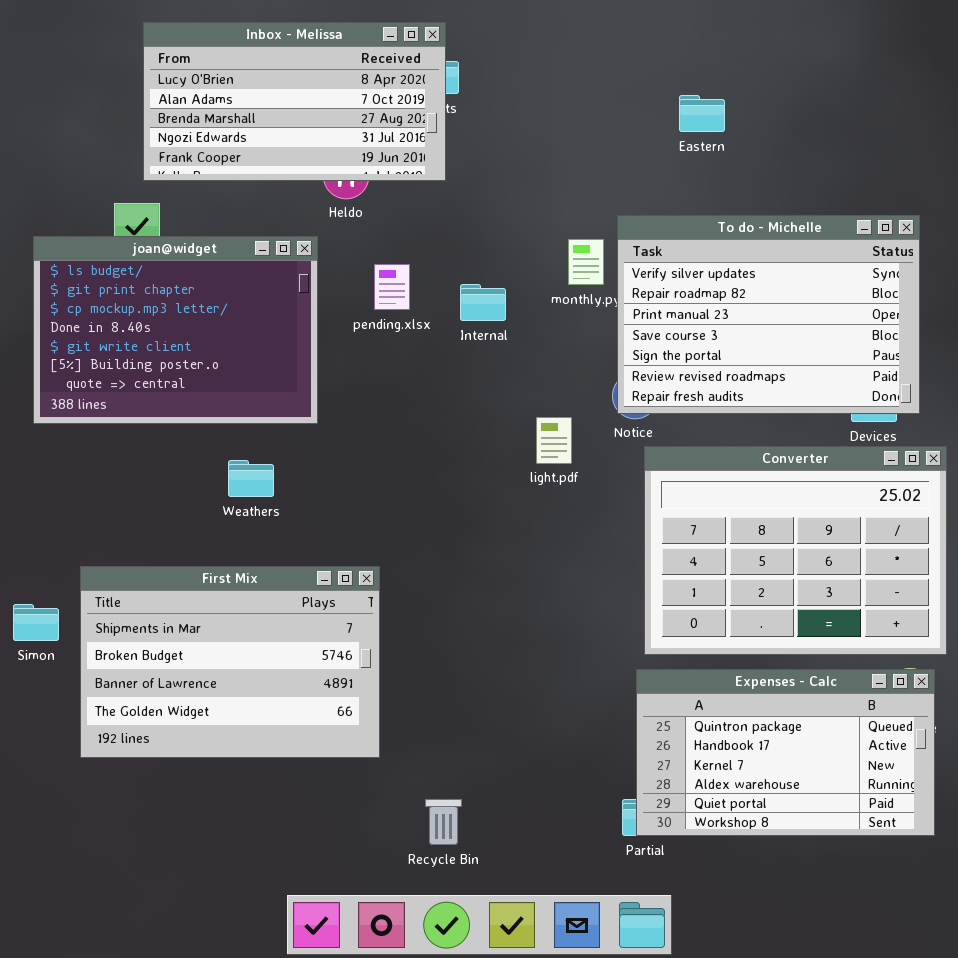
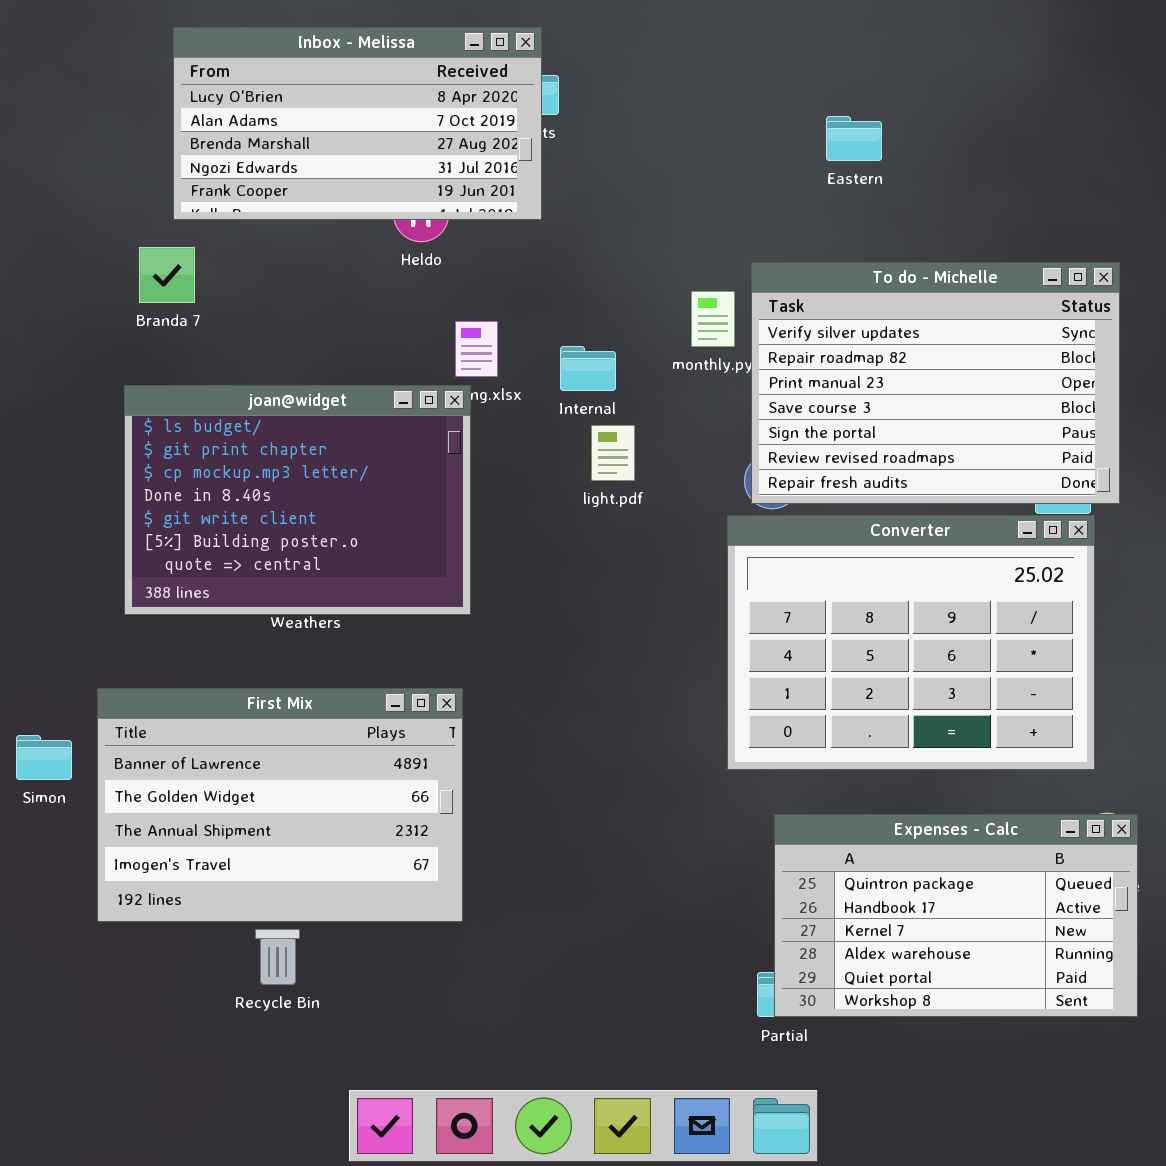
joan@widget: [33,236,318,424] -> [124,385,471,615], moved
light.pdf: [536,417,572,464] -> [591,425,635,481], moved
Converter: [644,446,947,655] -> [727,515,1095,770], moved
First Mix: [80,566,380,758] -> [97,688,463,922], scrolled down 2 rows
Recycle Bin: [425,799,462,845] -> [255,929,300,985], moved

